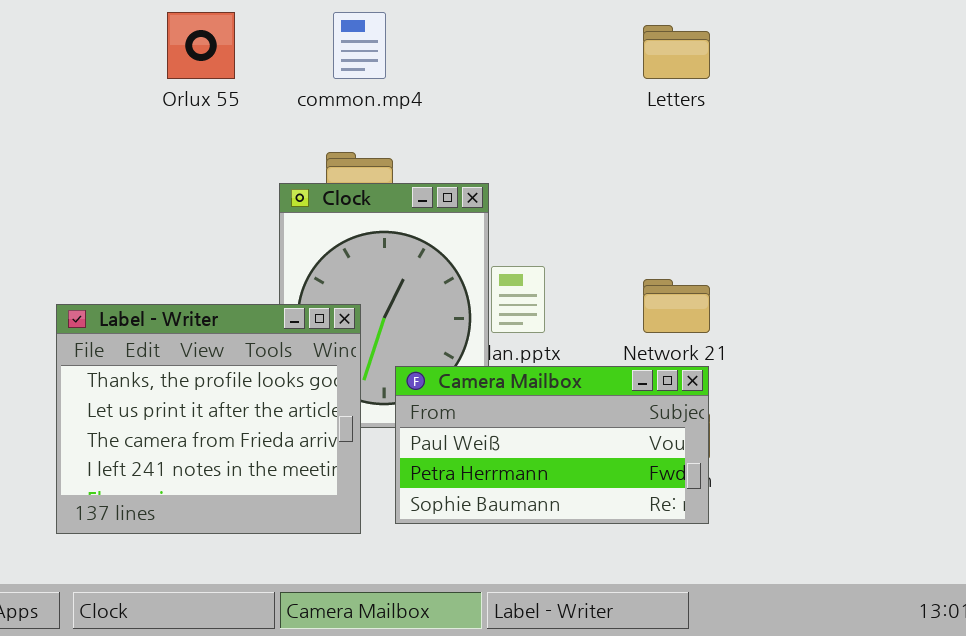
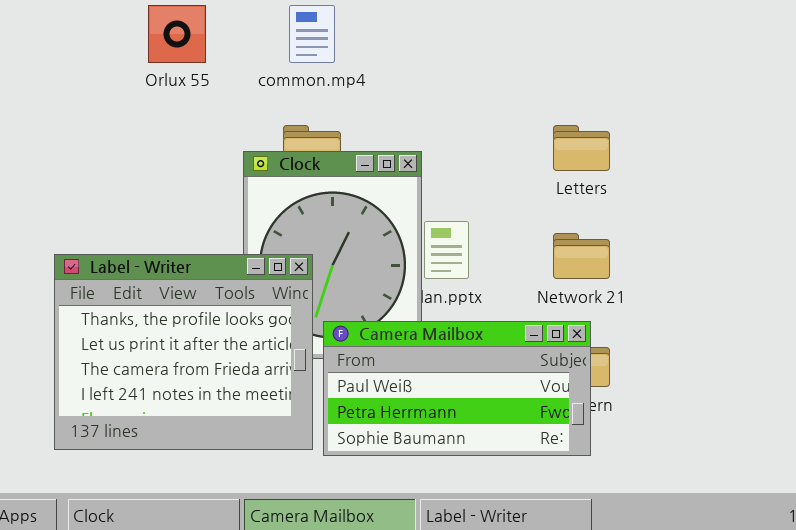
Letters: [643,25,710,79] -> [553,125,610,171], moved
Camera Mailbox: [395,366,709,524] -> [323,321,591,456], moved

